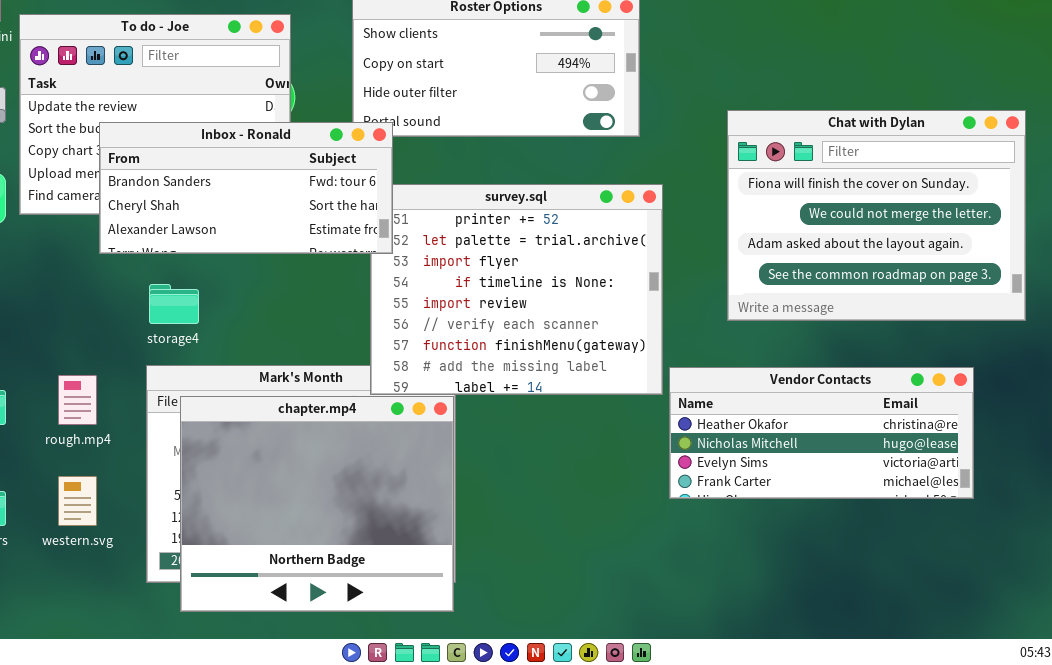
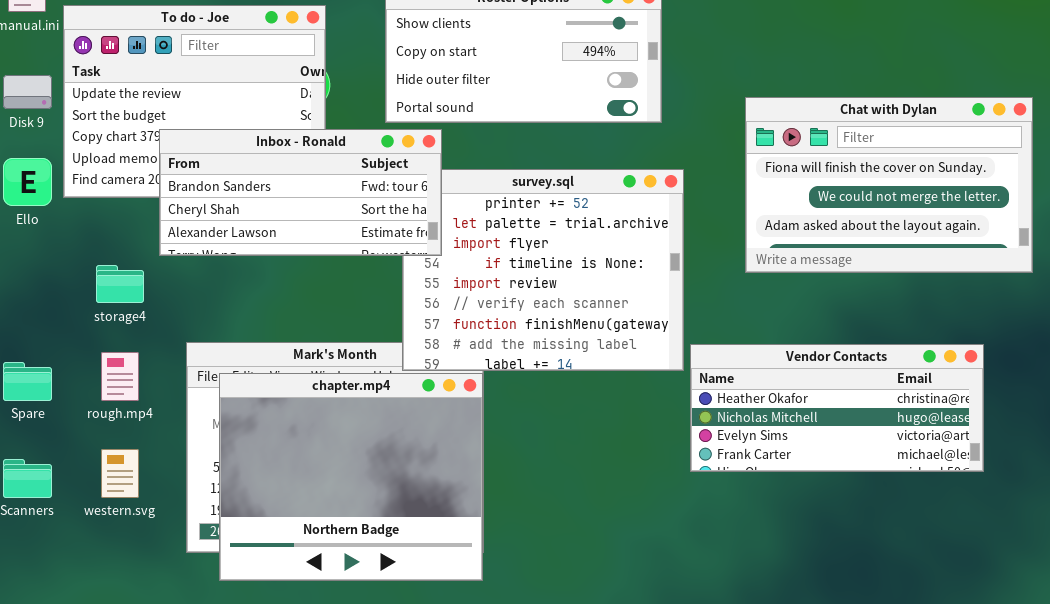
Chat with Dylan: [727,110,1026,321] -> [745,97,1033,273], resized
Inbox - Ronald: [99,122,393,254] -> [159,129,442,256], moved
storage4: [149,284,199,324] -> [96,265,144,303], moved

